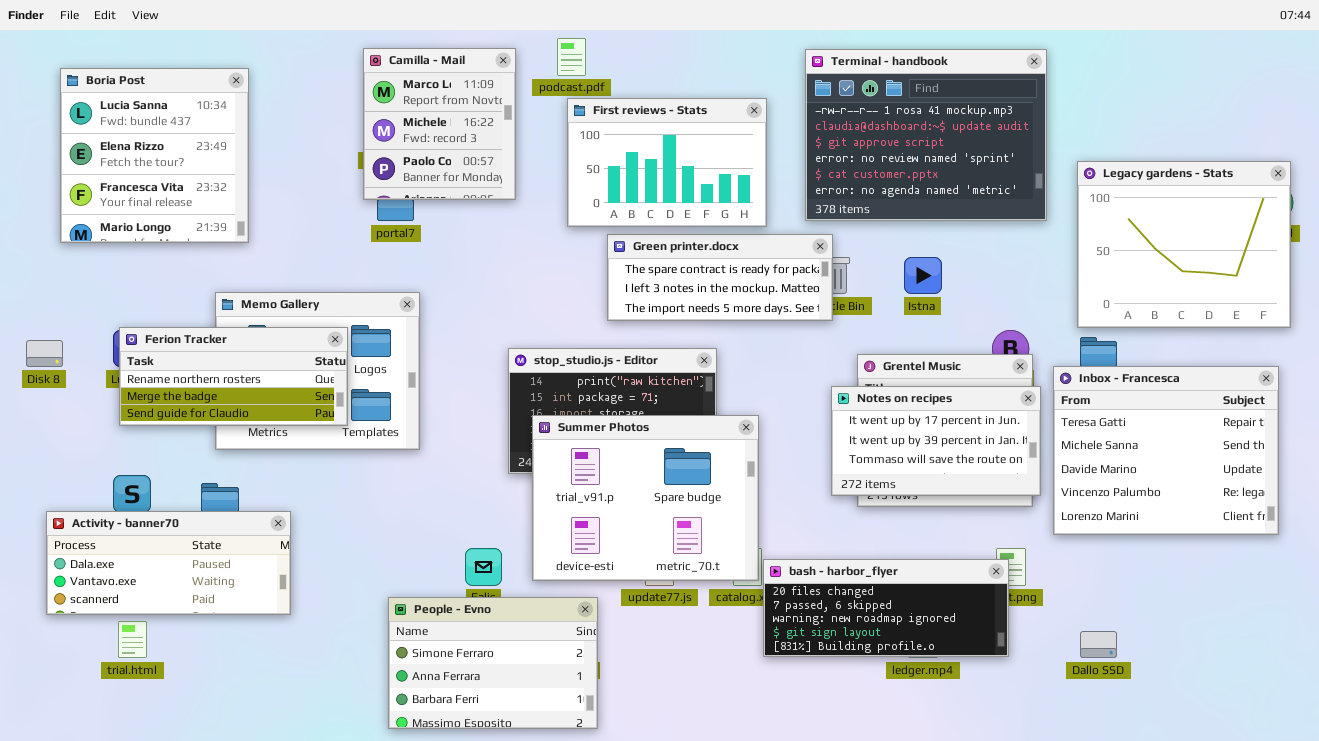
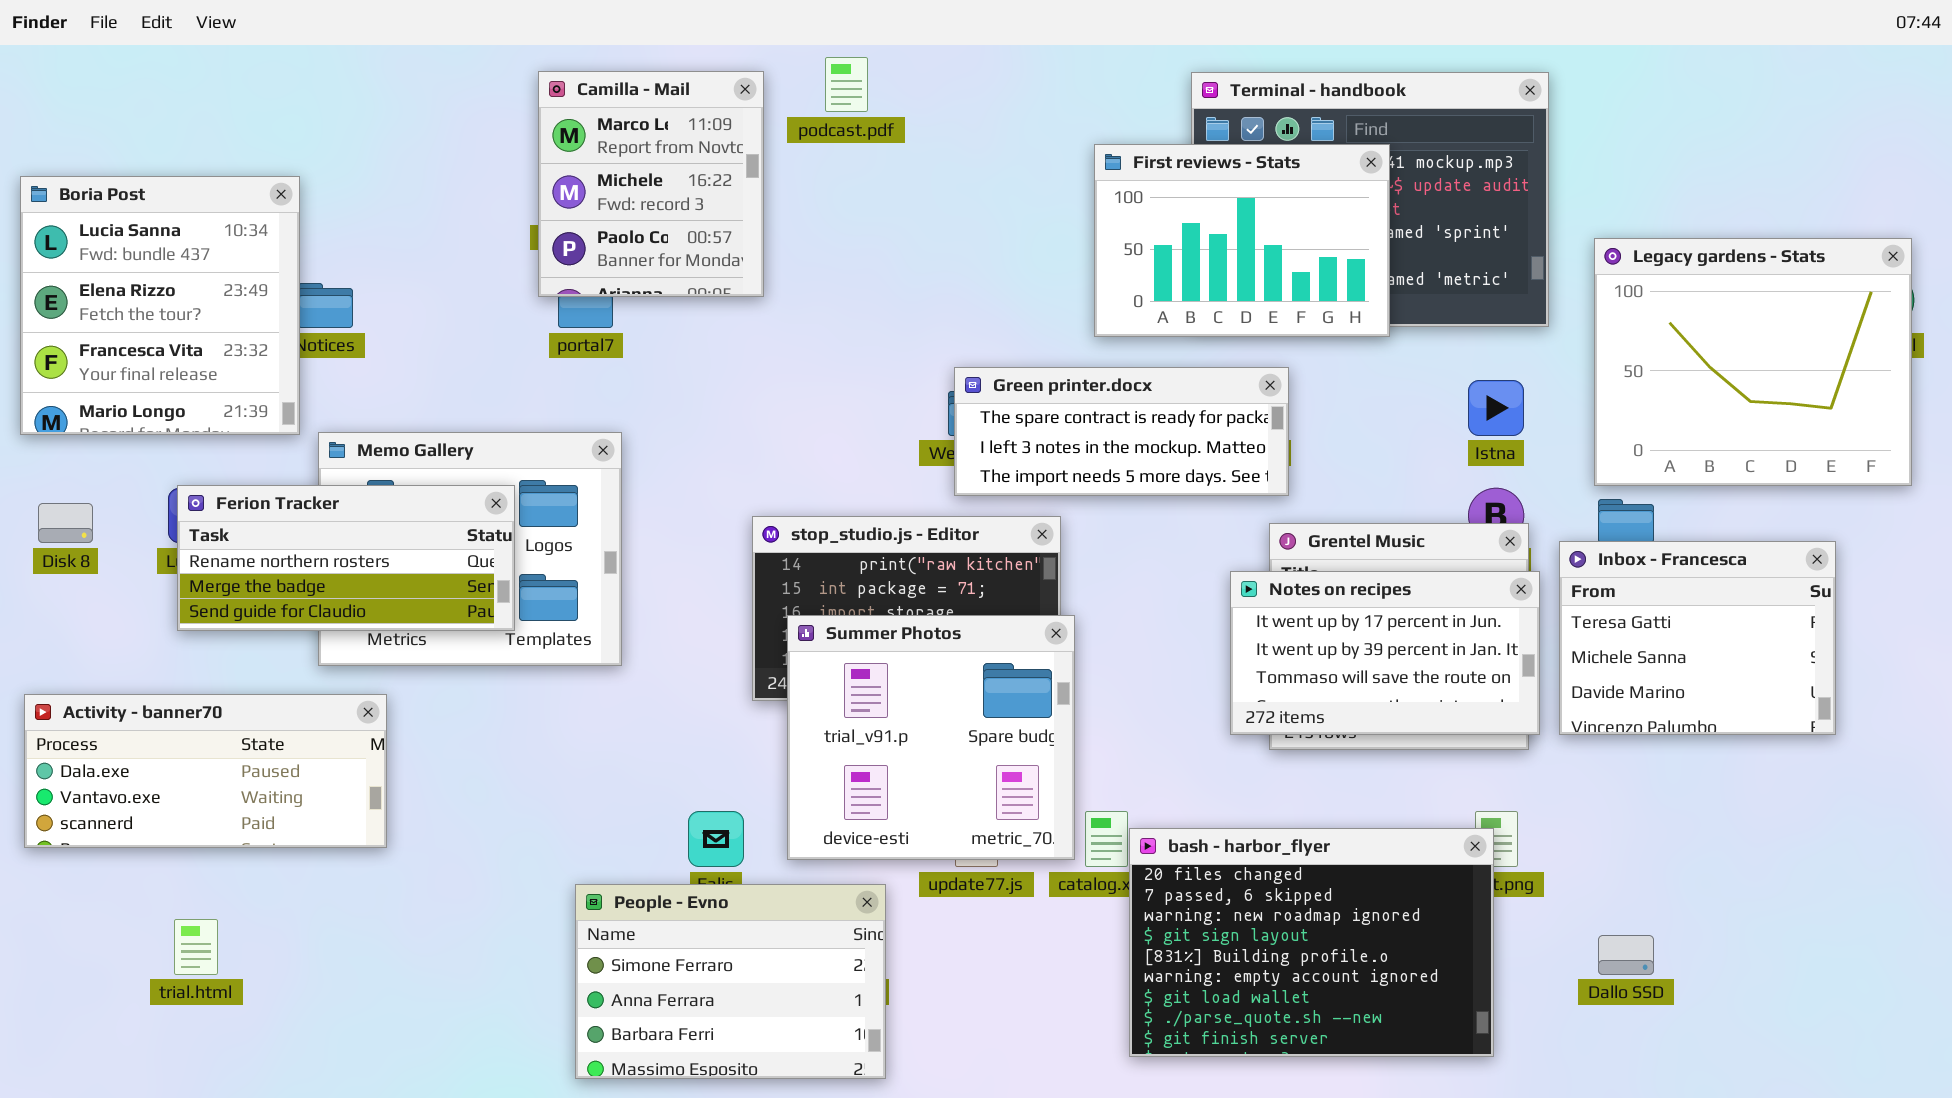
Boria Post: [60,68,249,243] -> [20,176,300,435], moved
First reviews - Stats: [567,98,767,227] -> [1094,144,1390,337], moved
Green printer.docx: [607,234,833,321] -> [954,367,1289,496], moved
Istna: [904,257,942,294] -> [1468,380,1524,436], moved
Inbox - Francesca: [1053,366,1279,535] -> [1559,541,1836,735], resized
Summer Photos: [532,415,759,581] -> [787,615,1075,860], resized
Activity - banner70: [46,511,291,615] -> [24,694,387,848], moved
bash - harbor_flyer: [763,559,1009,657] -> [1129,828,1494,1057], resized

